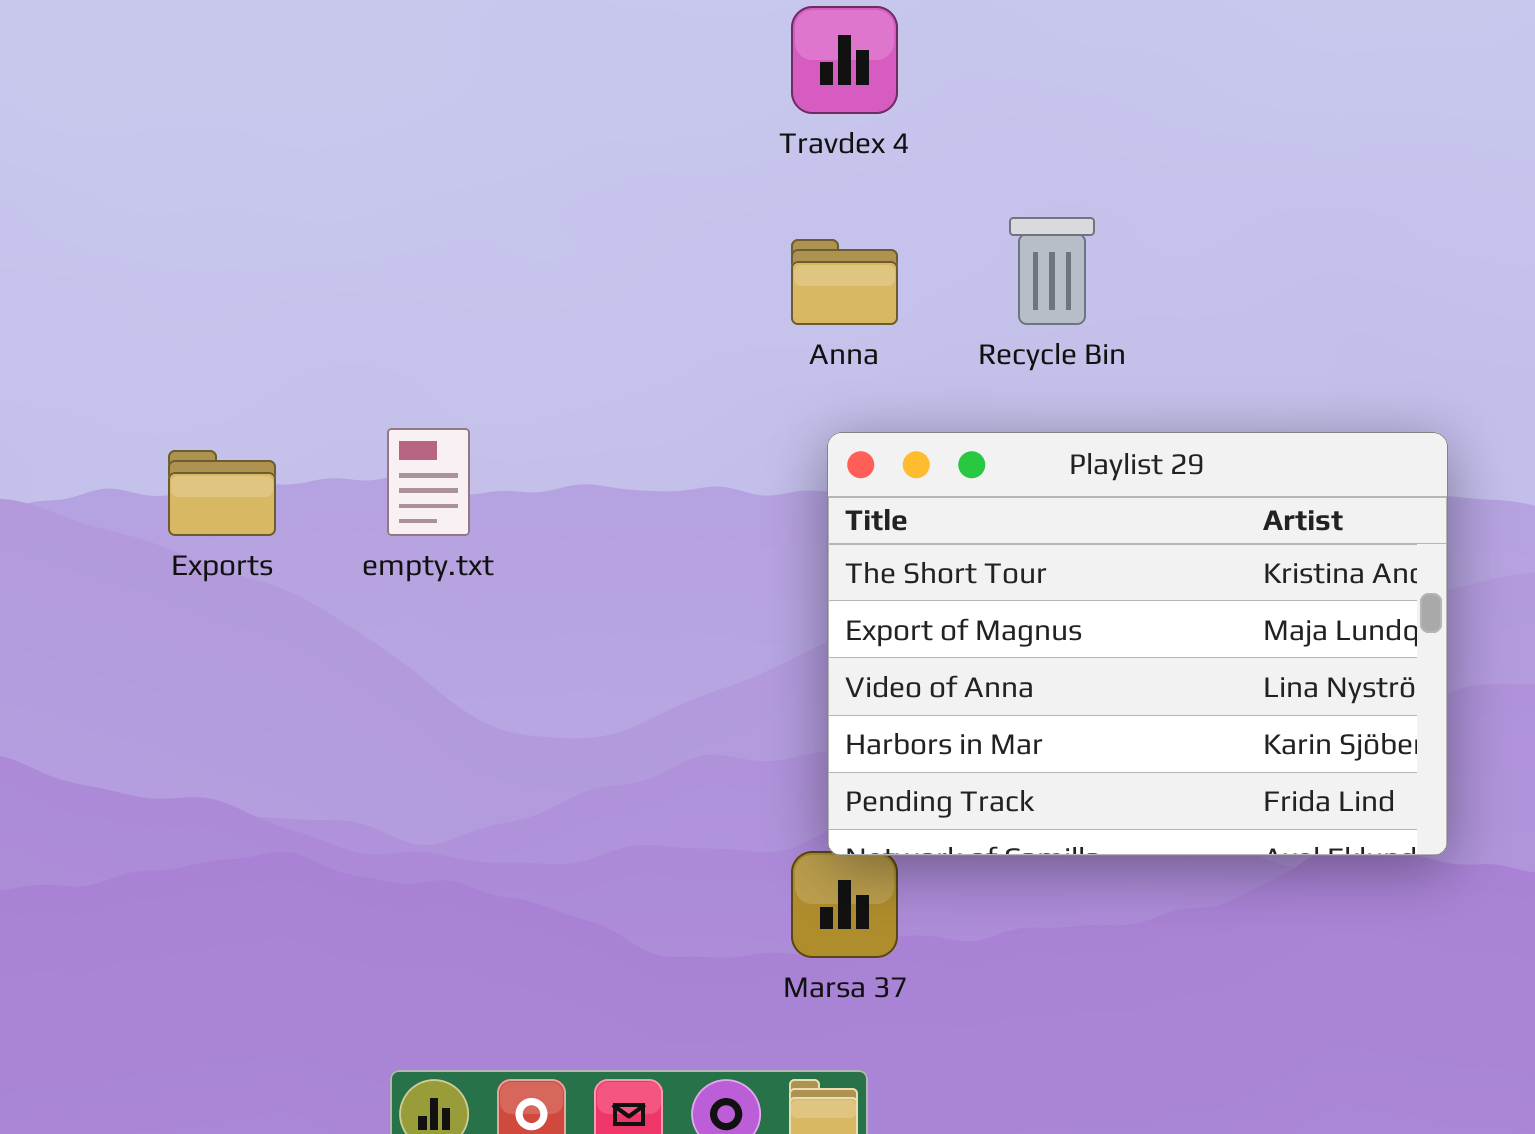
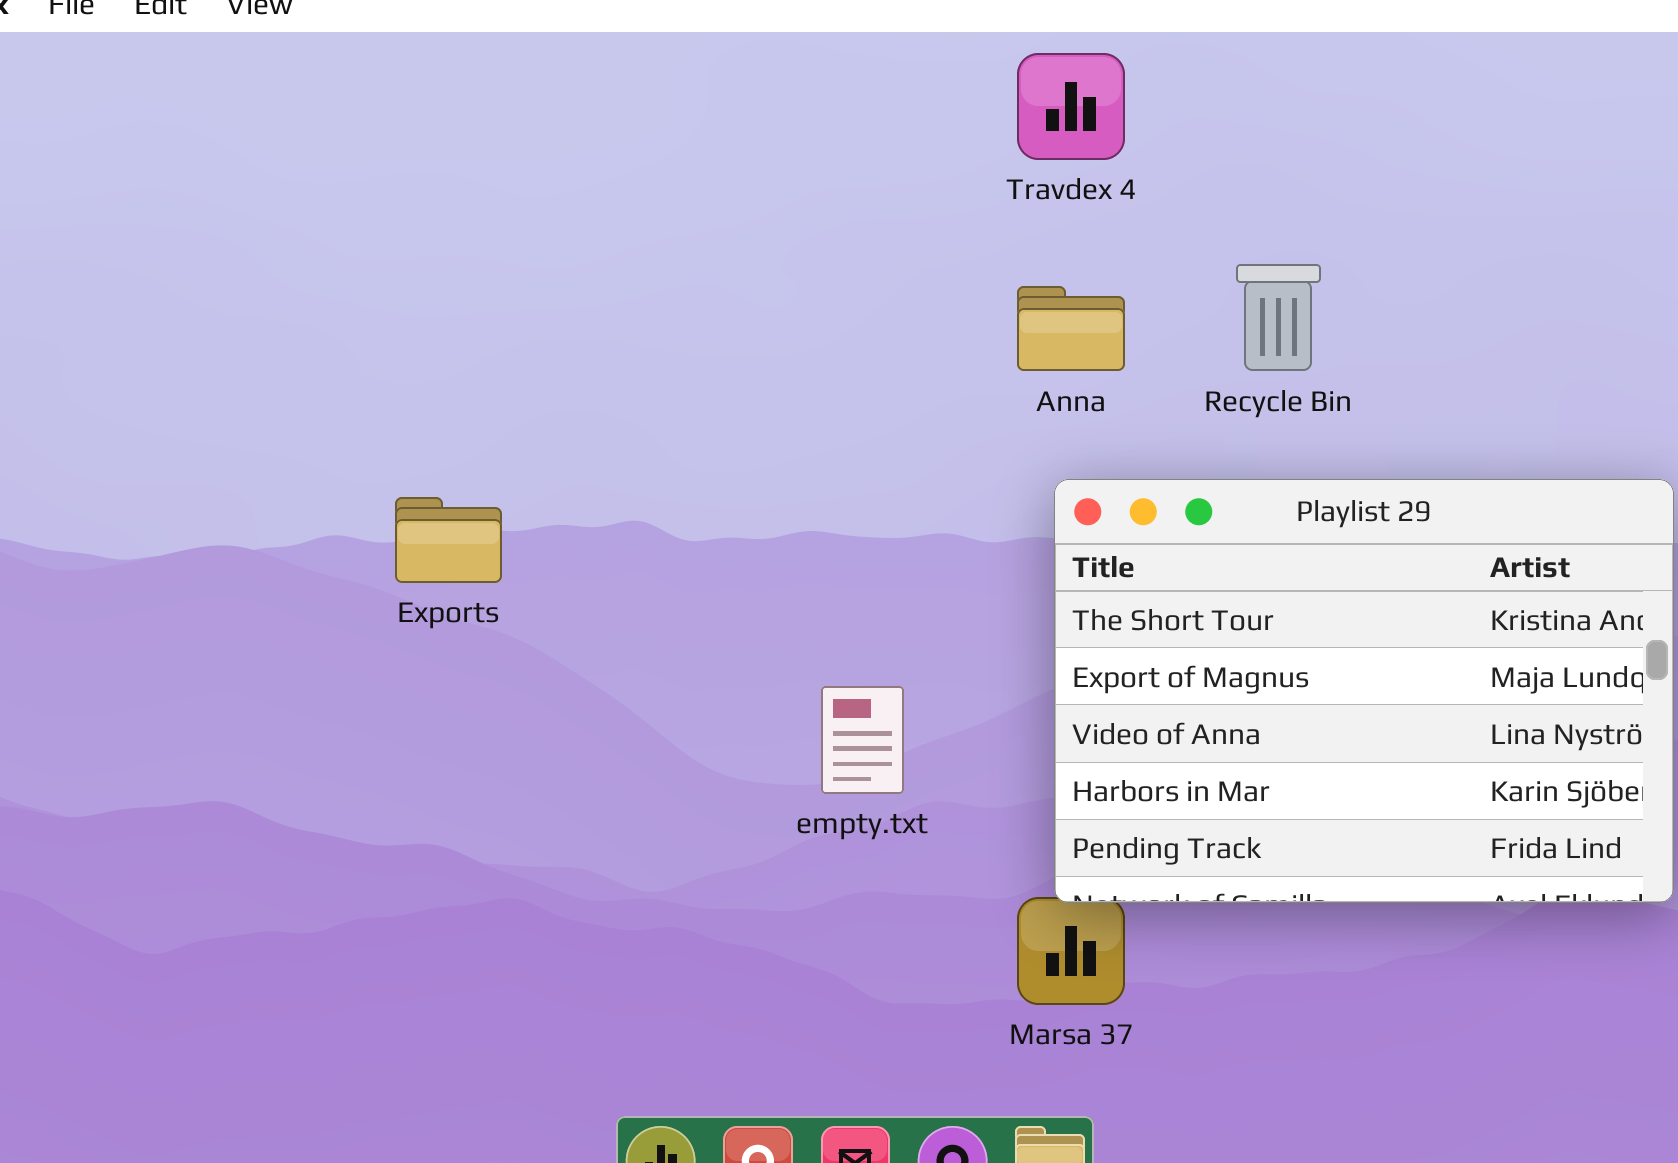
empty.txt: [387,428,470,536] -> [821,686,904,794], moved

